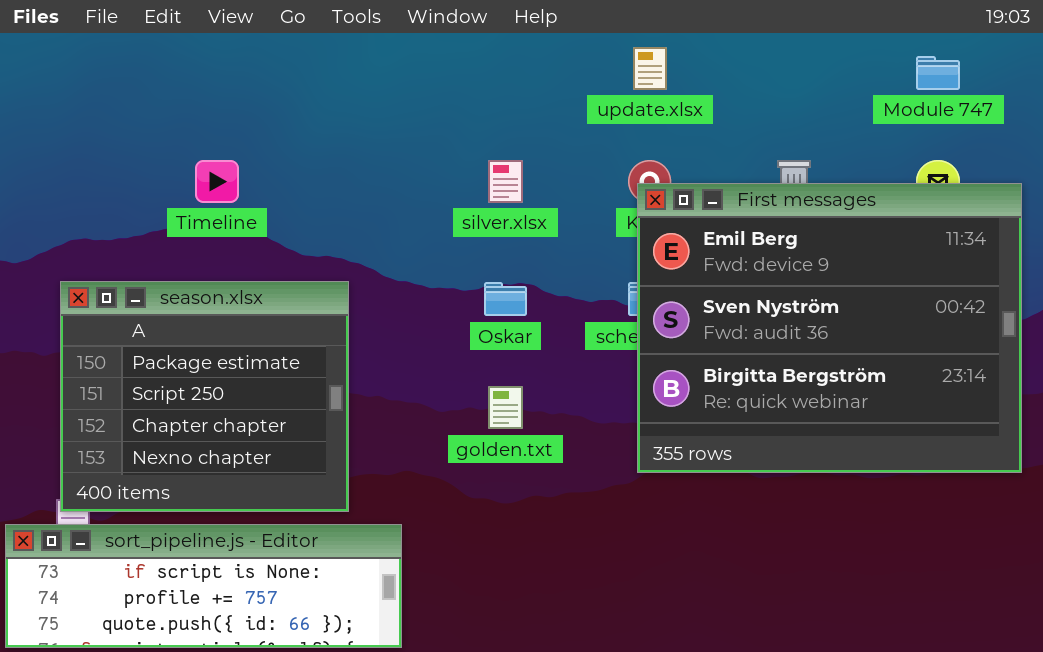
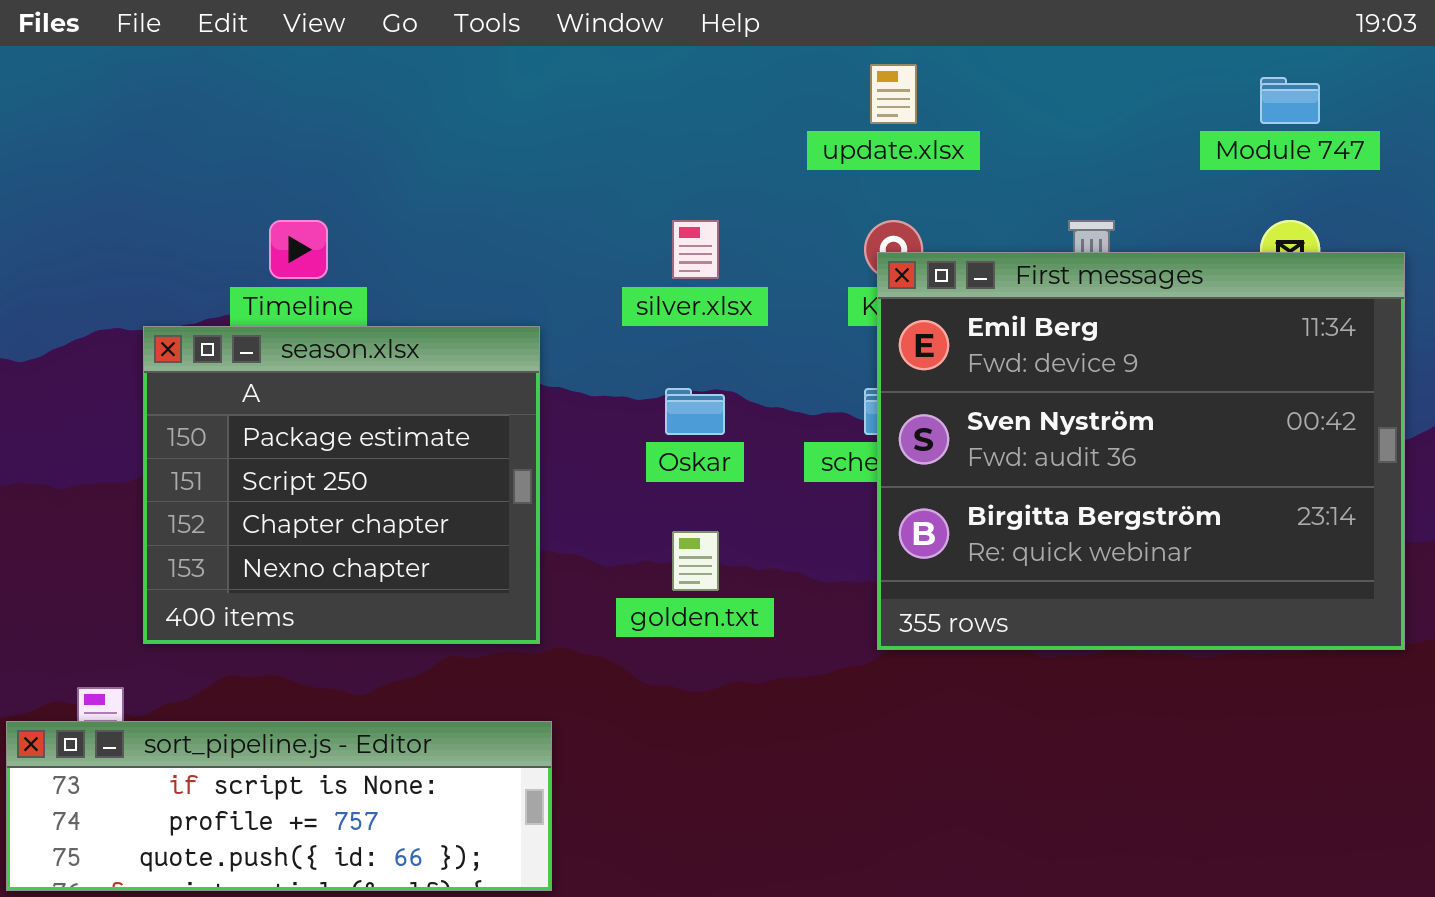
season.xlsx: [60,281,349,512] -> [143,326,540,644], moved

